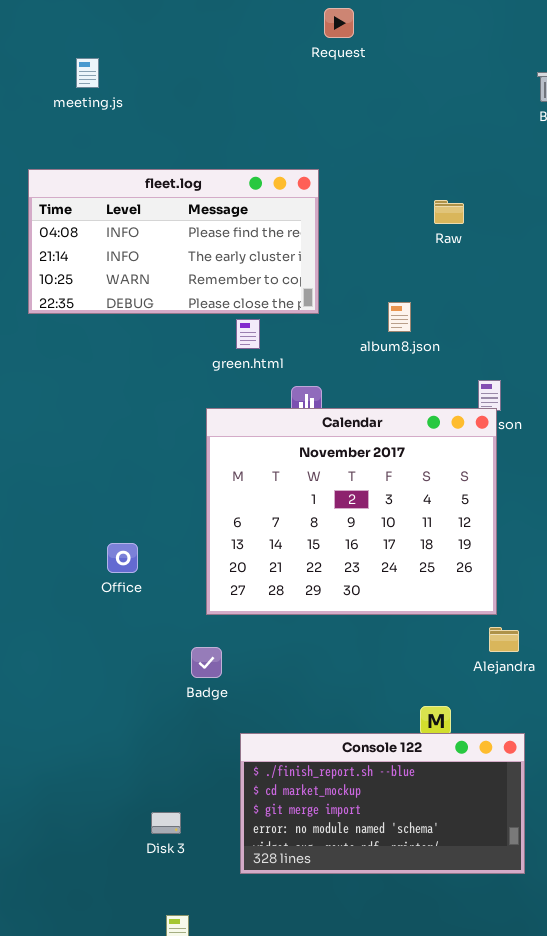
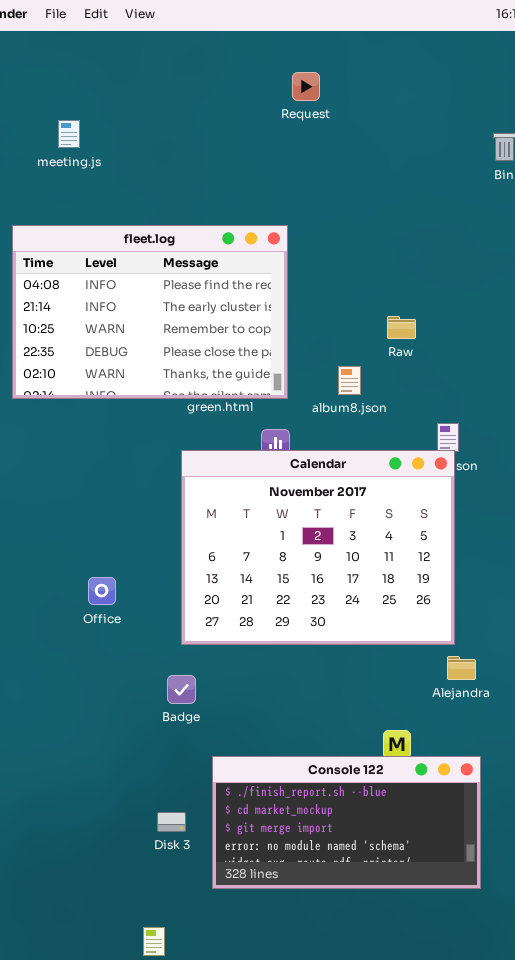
fleet.log: [28,169,319,314] -> [12,225,288,399], resized
Raw: [434,200,464,224] -> [387,316,416,339], moved
album8.json: [388,302,411,332] -> [338,366,361,395], moved
Disk 3: [151,812,181,834] -> [157,812,186,832], moved

